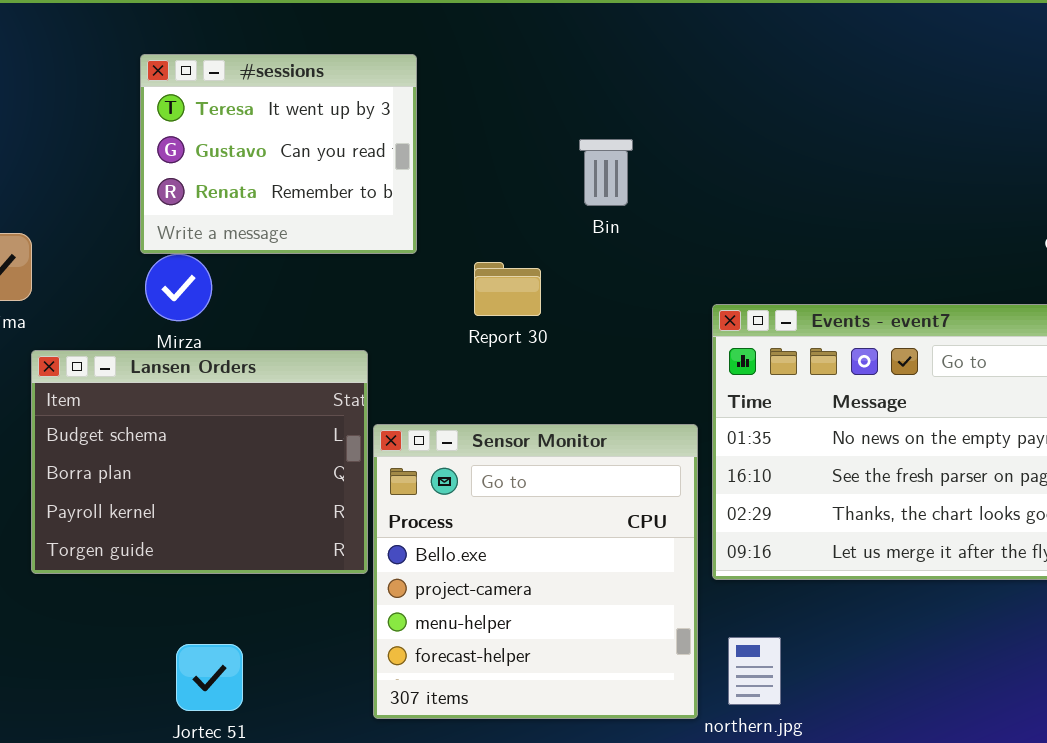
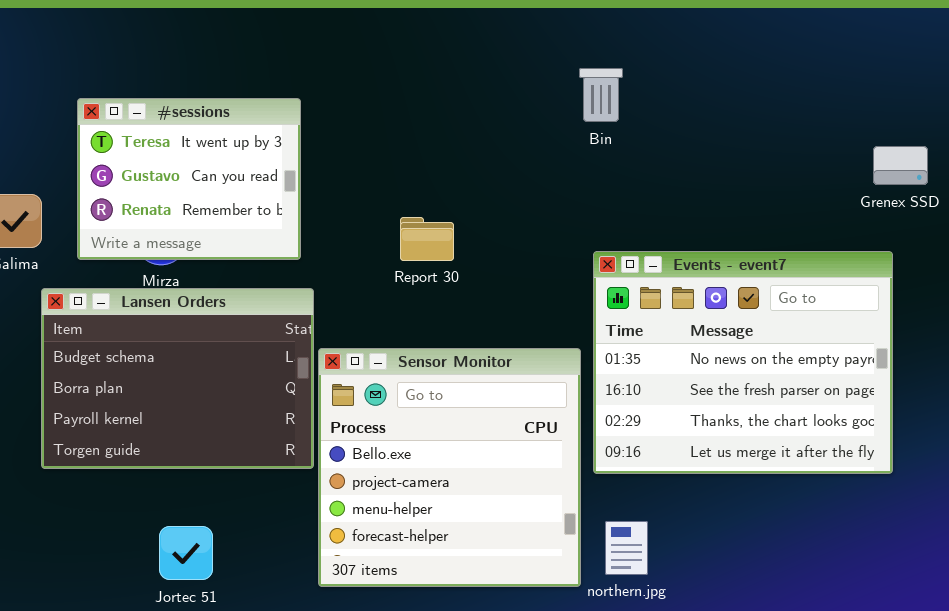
#sessions: [140,54,417,254] -> [77,98,301,260], moved
Bin: [579,139,633,206] -> [579,68,623,122], moved

